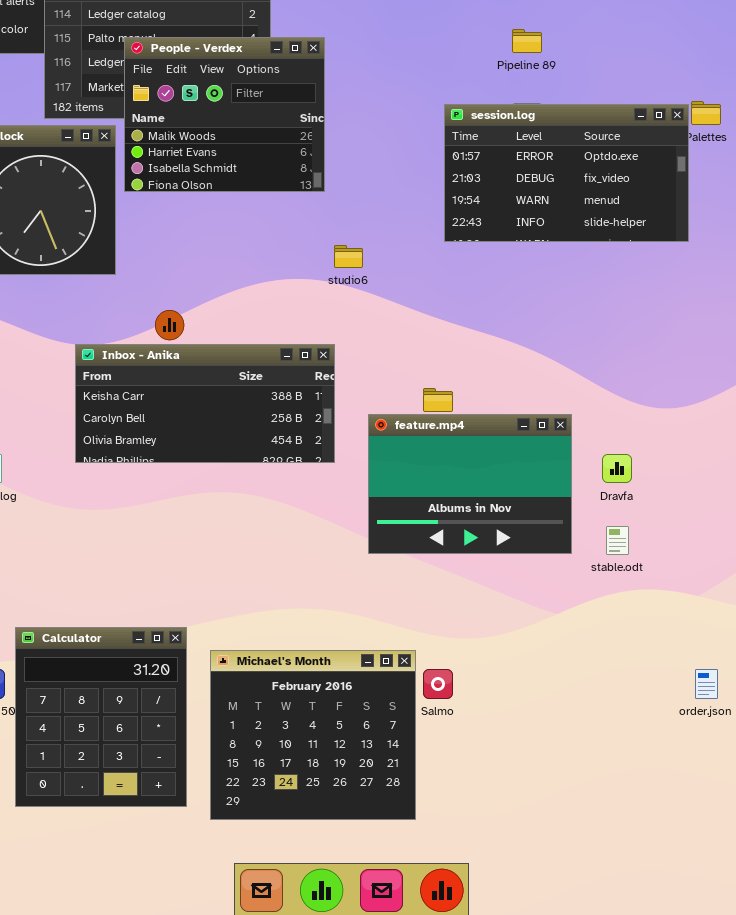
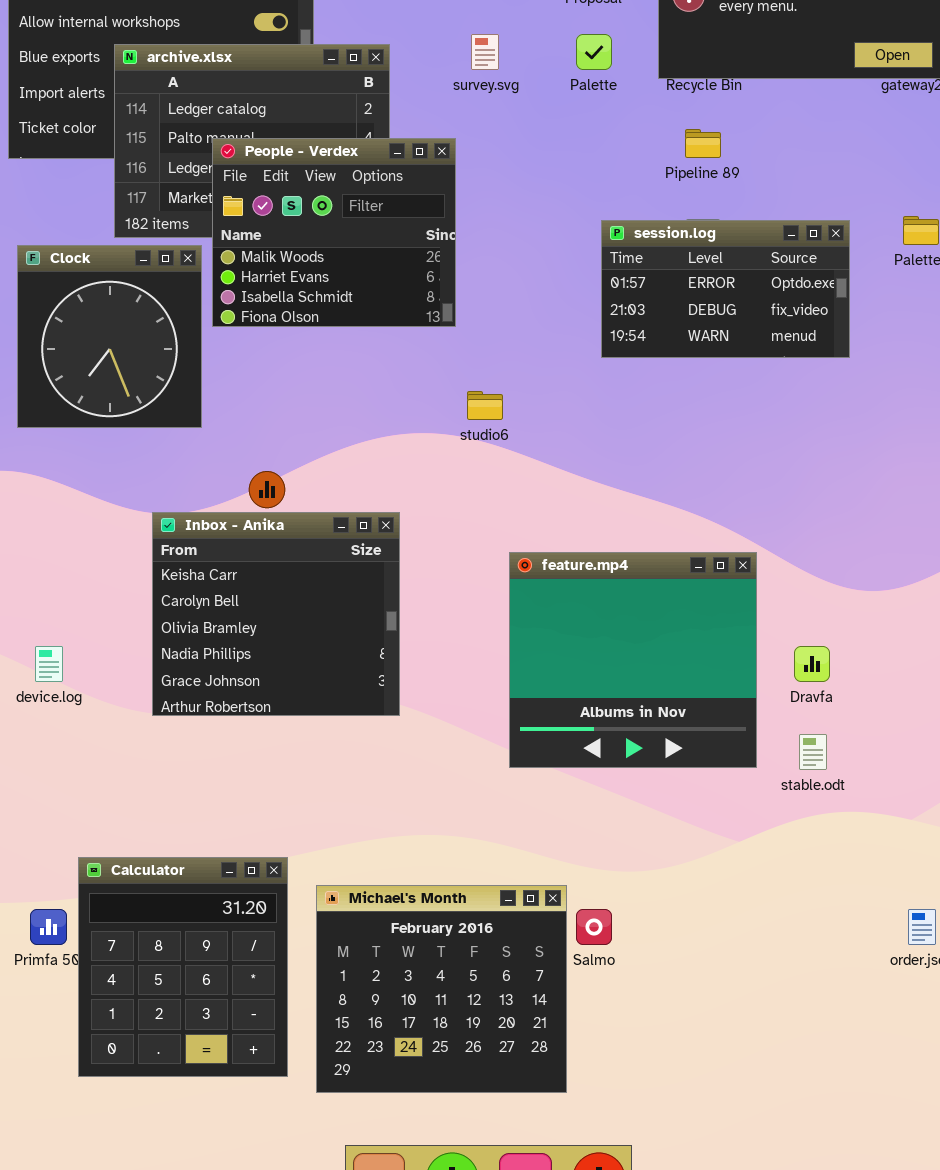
session.log: [444,104,689,242] -> [601,220,850,358], resized
Inbox - Anika: [75,344,335,463] -> [152,512,400,716], resized
feature.mp4: [368,414,572,554] -> [509,552,757,768], resized

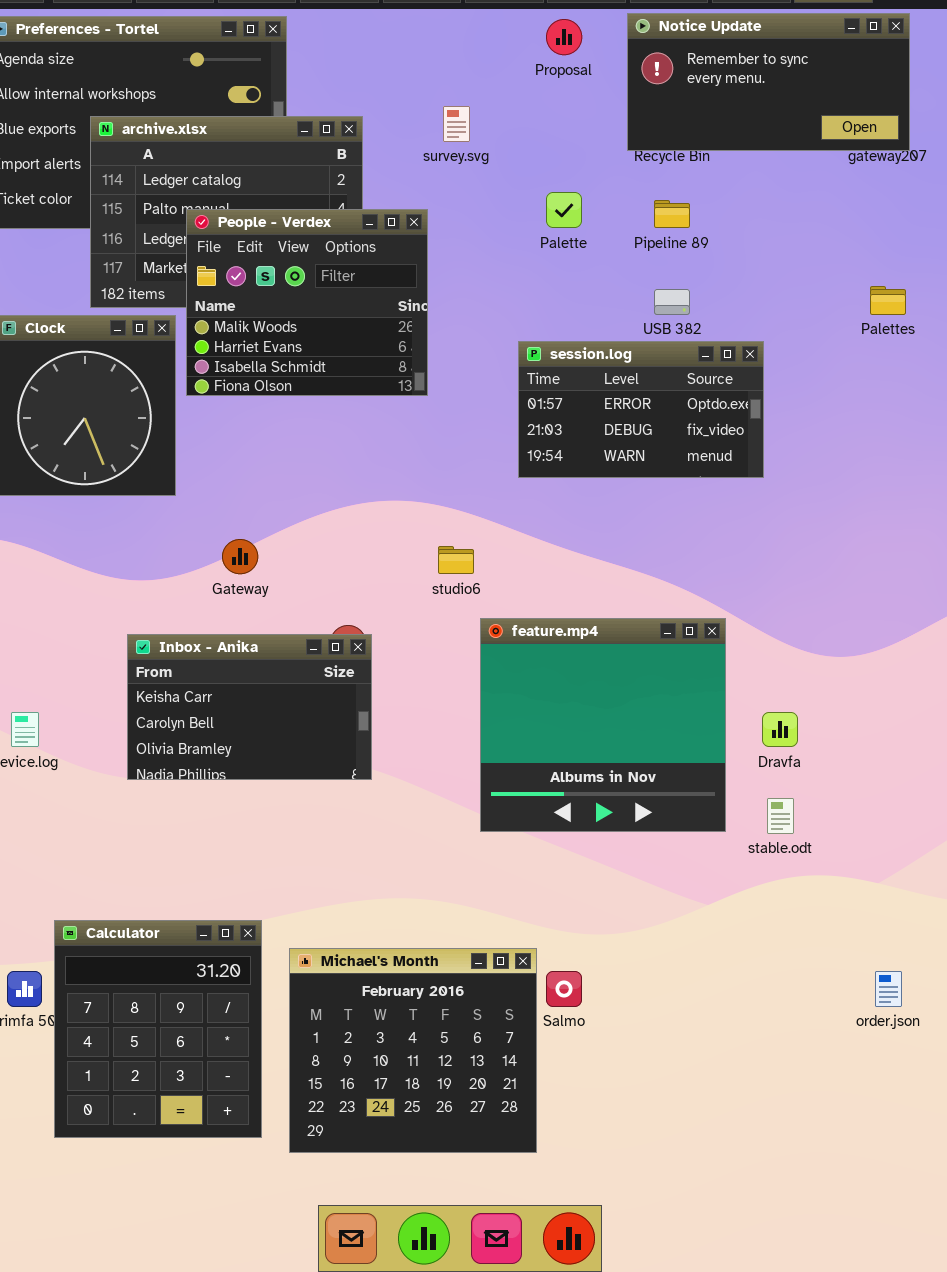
Palette: [576,34,612,70] -> [546,192,582,228], moved
session.log: [601,220,850,358] -> [518,341,764,478], moved
studio6: [467,391,503,420] -> [438,546,474,574], moved
Inbox - Anika: [152,512,400,716] -> [127,634,372,780], resized

